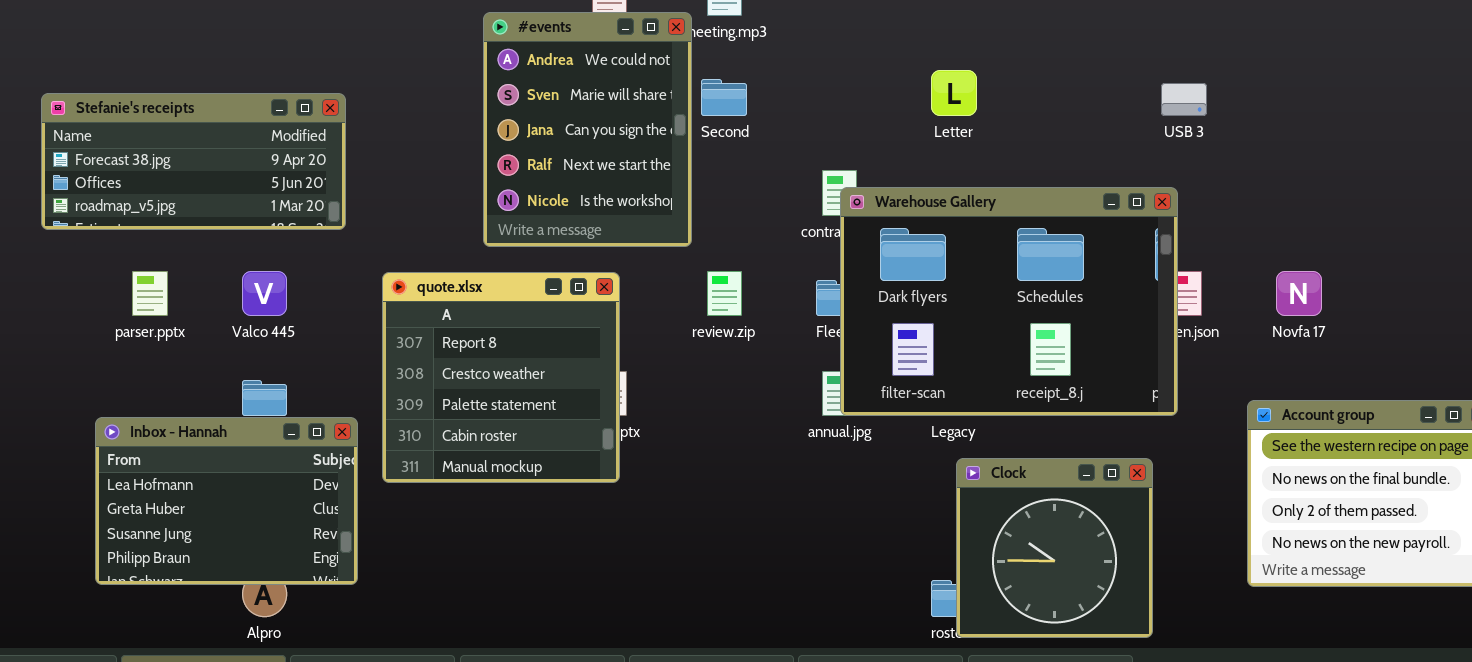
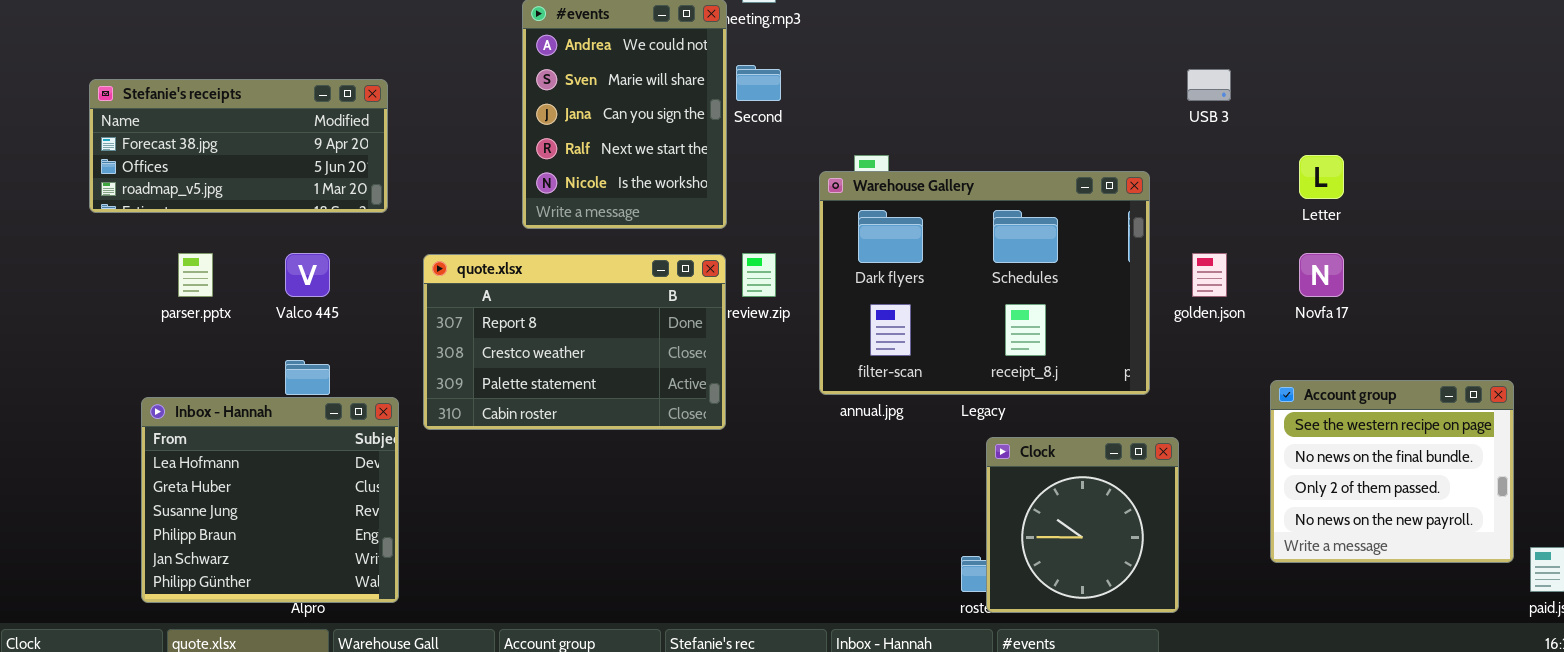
Letter: [931,70,977,116] -> [1299,155,1344,199], moved
Warehouse Gallery: [840,187,1178,416] -> [819,171,1150,395], moved
quote.xlsx: [382,272,620,483] -> [423,254,726,430], resized
Inbox - Hannah: [95,417,358,585] -> [141,397,399,603], resized

